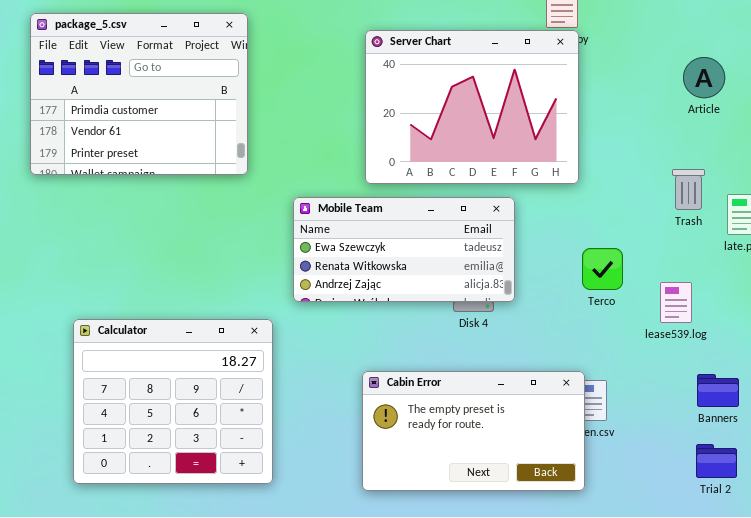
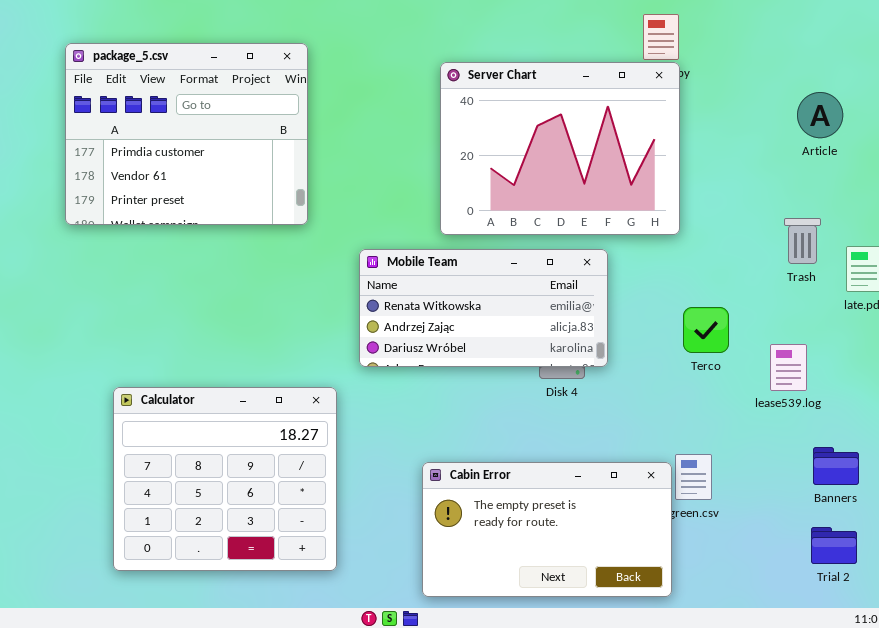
Mobile Team: [293,197,515,302] -> [359,249,608,367], scrolled down 1 row
Cabin Error: [362,371,585,491] -> [422,462,672,597], moved

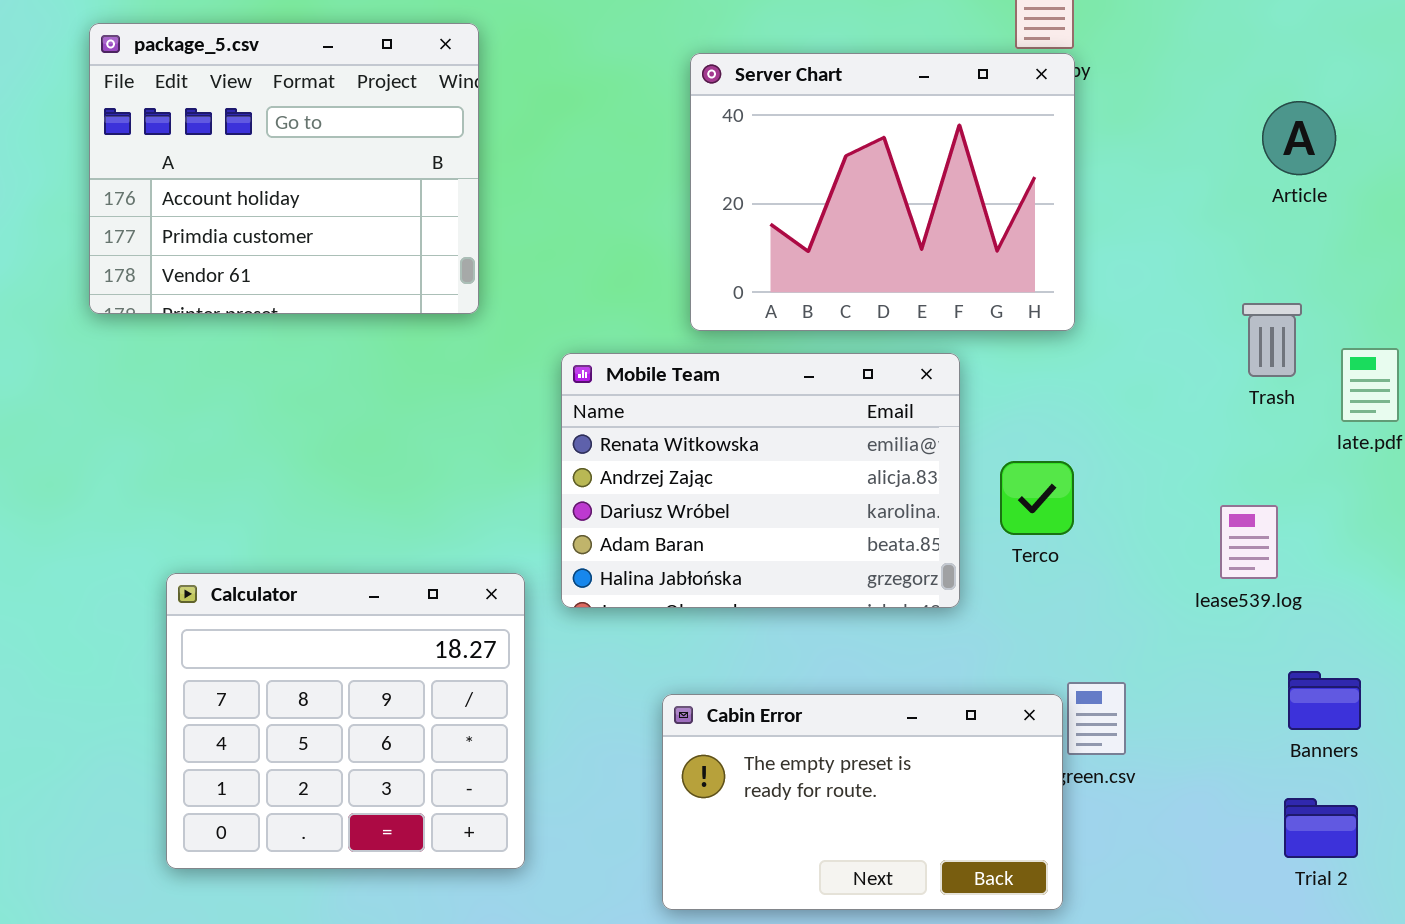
package_5.csv: [65,43,308,225] -> [89,23,479,314], scrolled up 1 row
Mobile Team: [359,249,608,367] -> [561,353,960,608], resized
Terco: [683,307,729,353] -> [1000,461,1074,535], moved

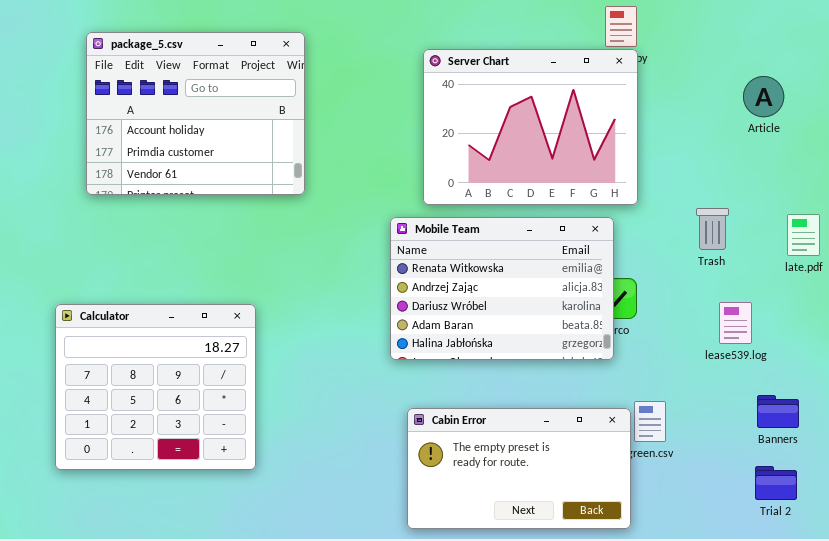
Trash: [1242,303,1302,377] -> [696,208,729,250], moved
Mobile Team: [561,353,960,608] -> [390,217,614,360], moved
Calculator: [166,573,525,869] -> [55,304,256,470], moved

